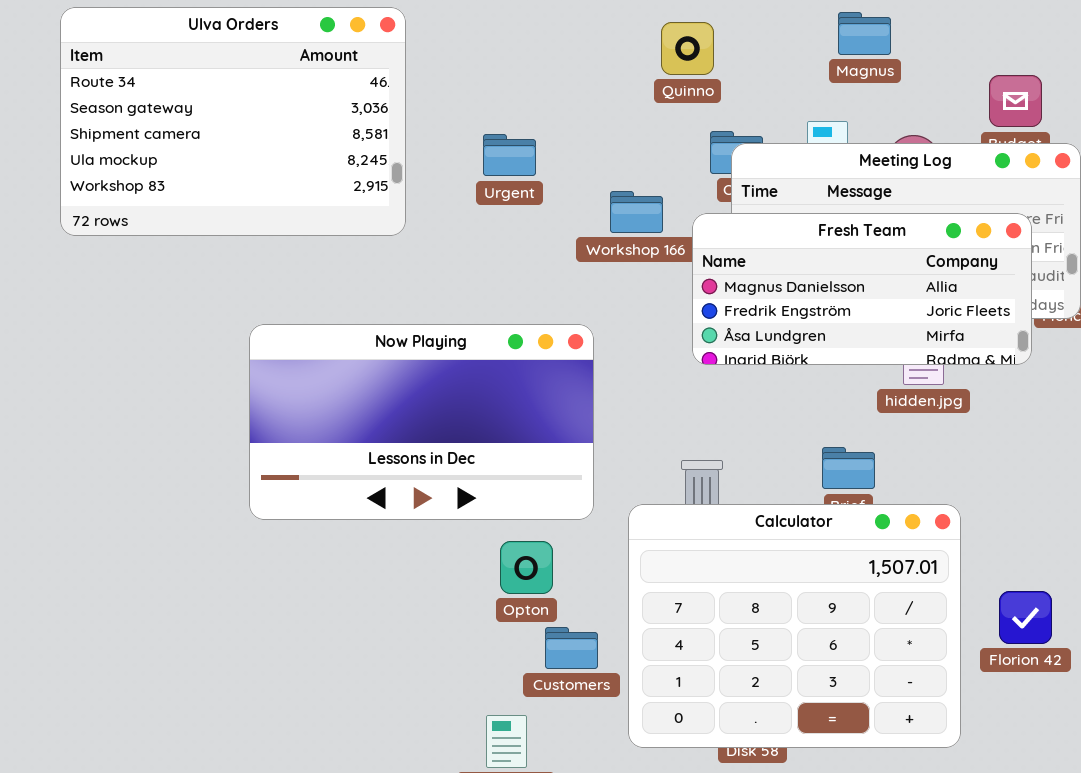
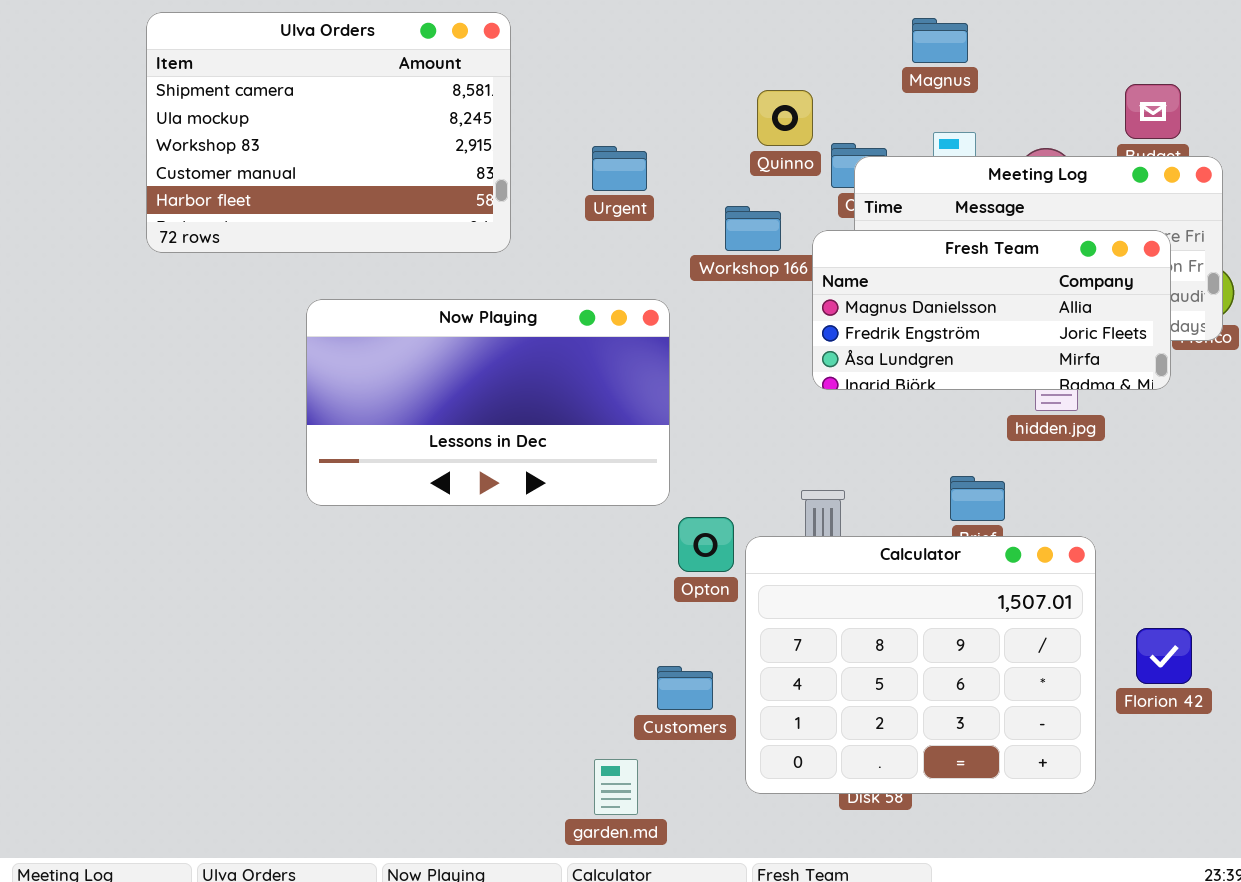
Ulva Orders: [60,7,406,236] -> [146,12,511,253], scrolled down 2 rows
Magnus: [838,12,891,55] -> [912,18,968,63], moved
Quinno: [661,22,714,75] -> [757,90,813,146], moved
Now Playing: [249,324,594,520] -> [306,299,670,506], moved
Opton: [500,541,553,594] -> [678,517,734,572], moved

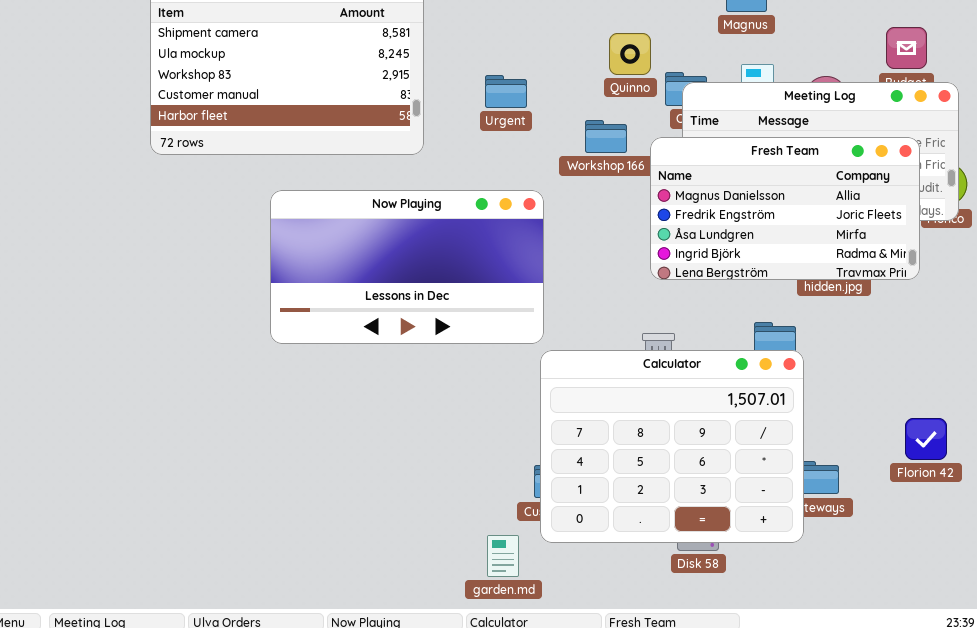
Fresh Team: [812,230,1171,390] -> [650,137,920,280], resized
Calculator: [745,536,1096,794] -> [540,350,804,543], moved
Florion 42: [1136,628,1192,684] -> [905,418,947,460], moved

